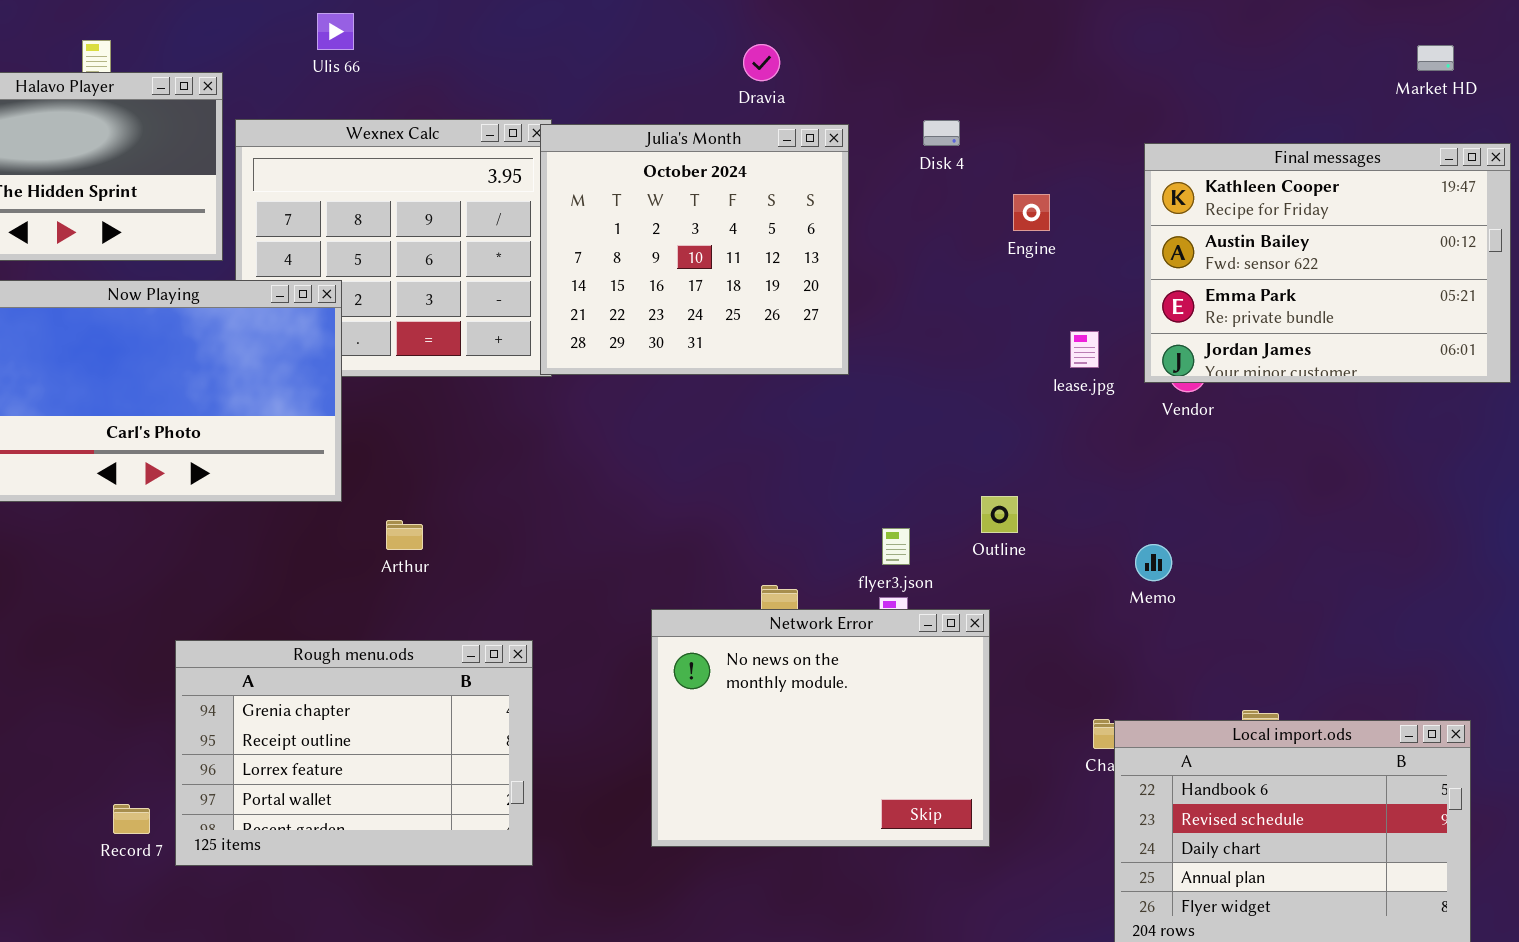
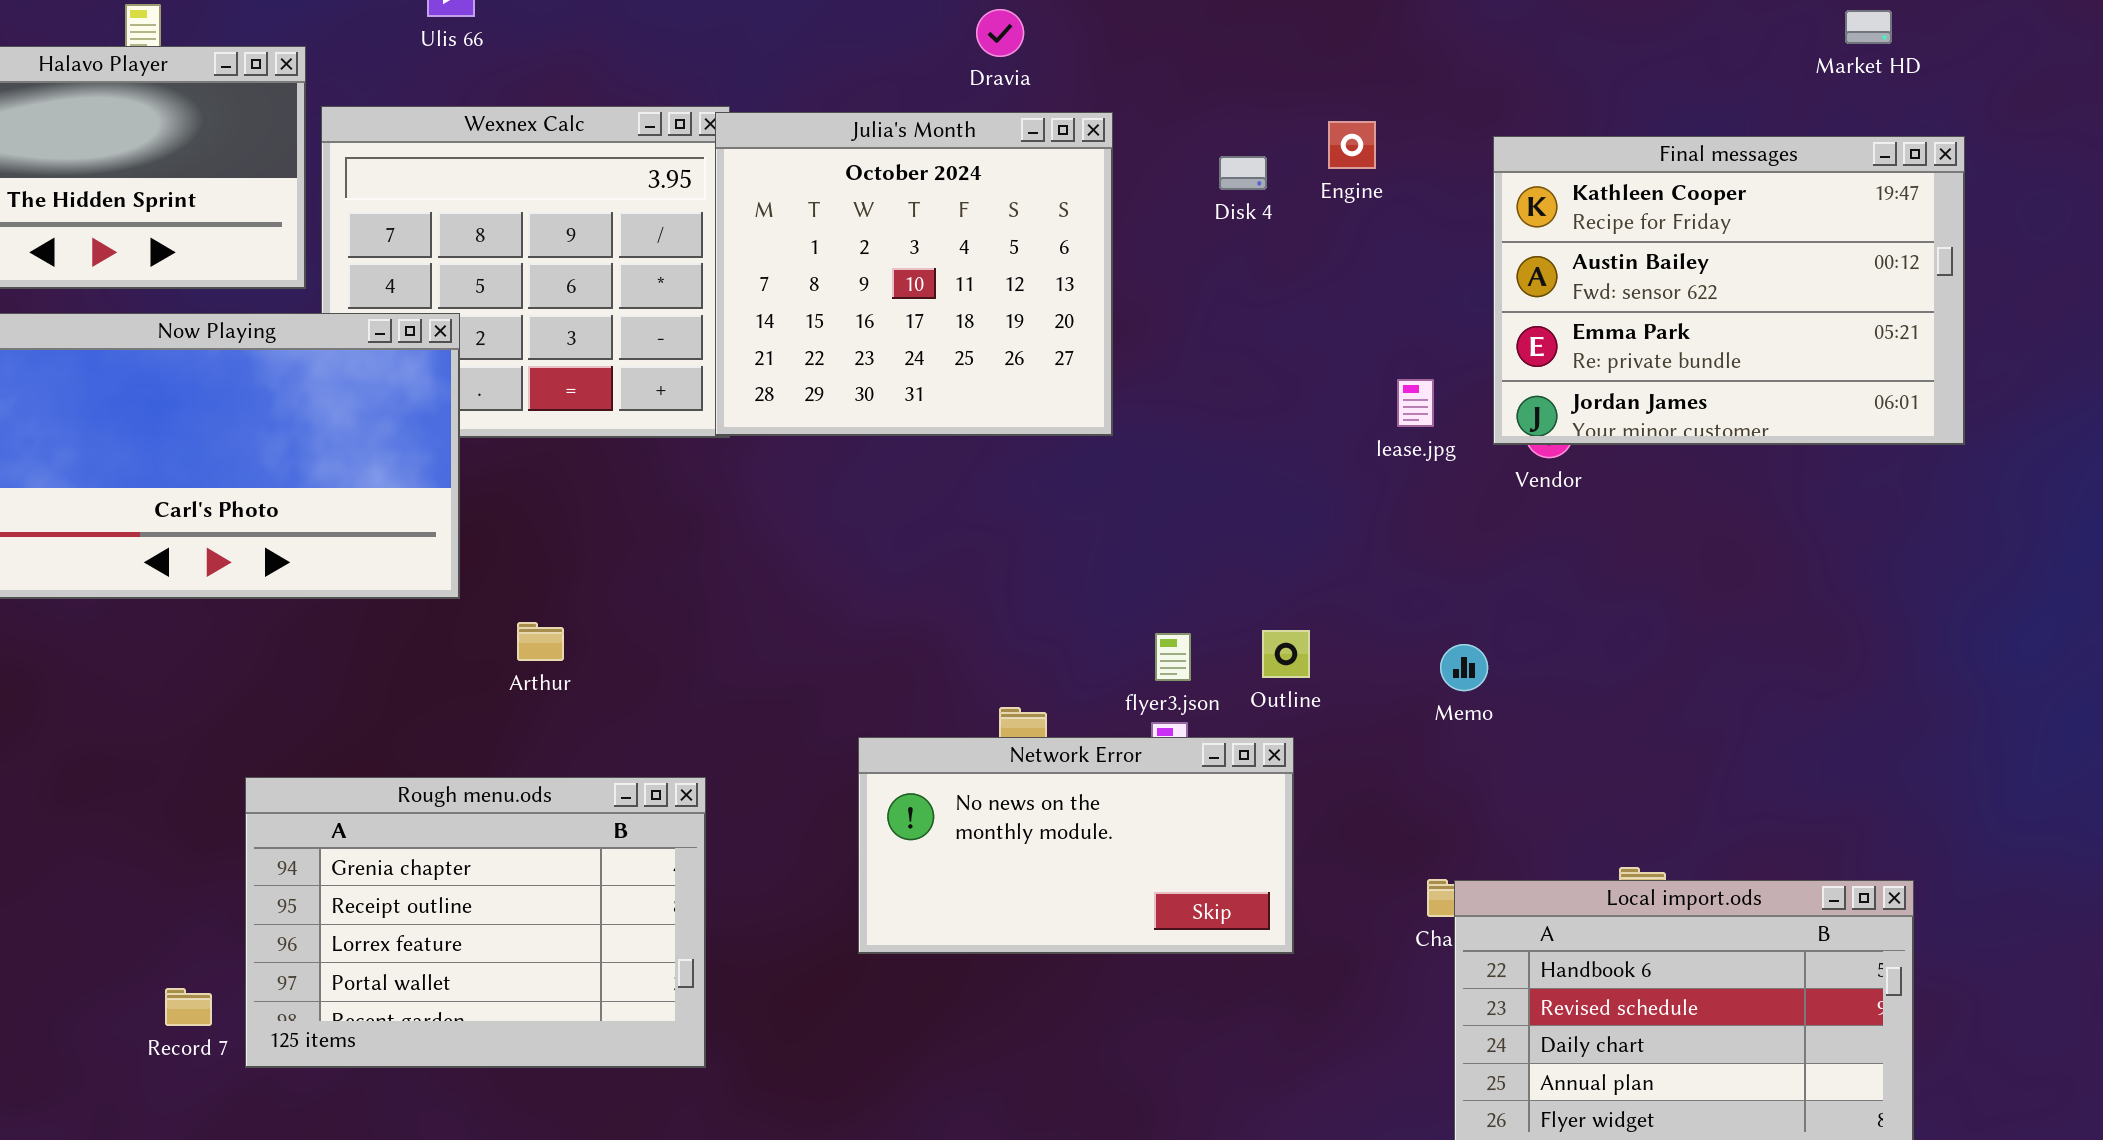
Disk 4: [923,120,960,146] -> [1219,156,1267,190], moved
Engine: [1013,194,1050,231] -> [1328,121,1376,169], moved
Outline: [981,496,1018,533] -> [1262,630,1310,678], moved
Memo: [1135,544,1172,581] -> [1440,644,1488,691], moved
Network Error: [651,609,990,847] -> [858,737,1294,954], resized

